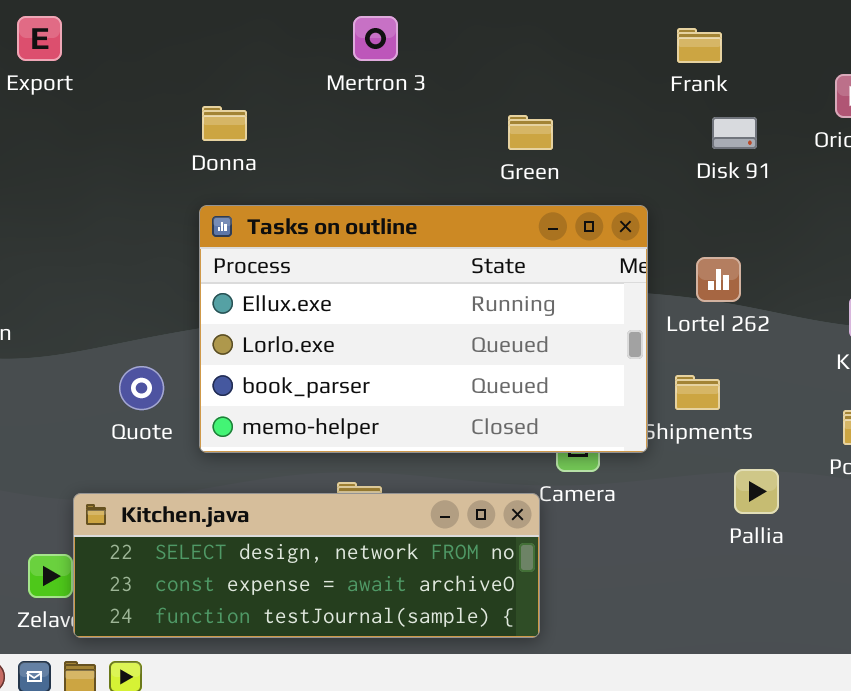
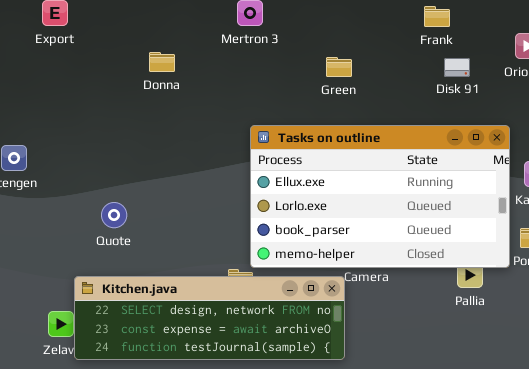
Tasks on outline: [199,205,648,453] -> [250,125,510,268], moved

